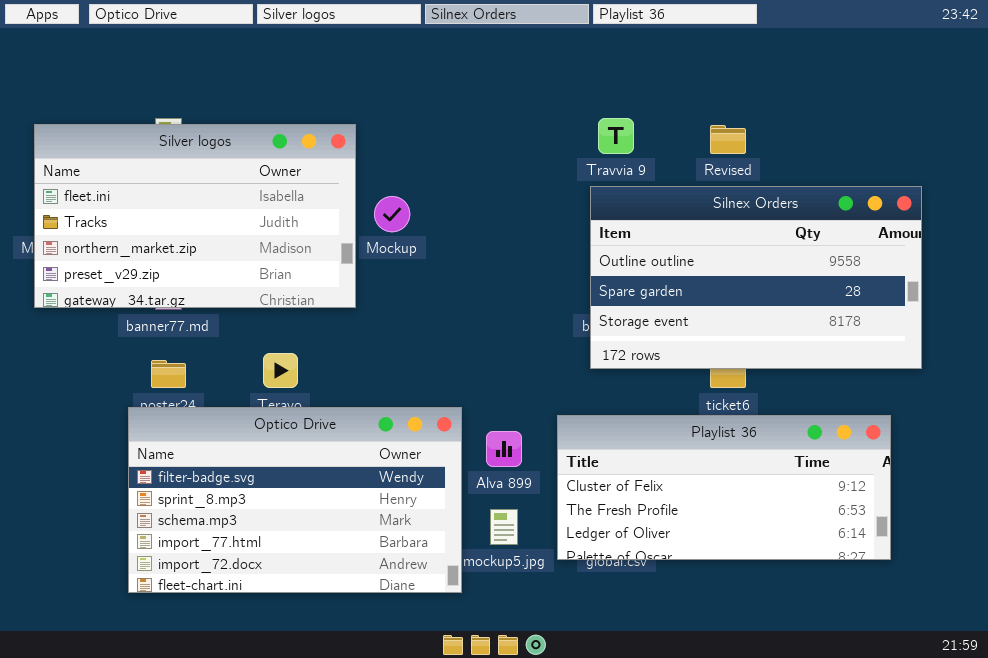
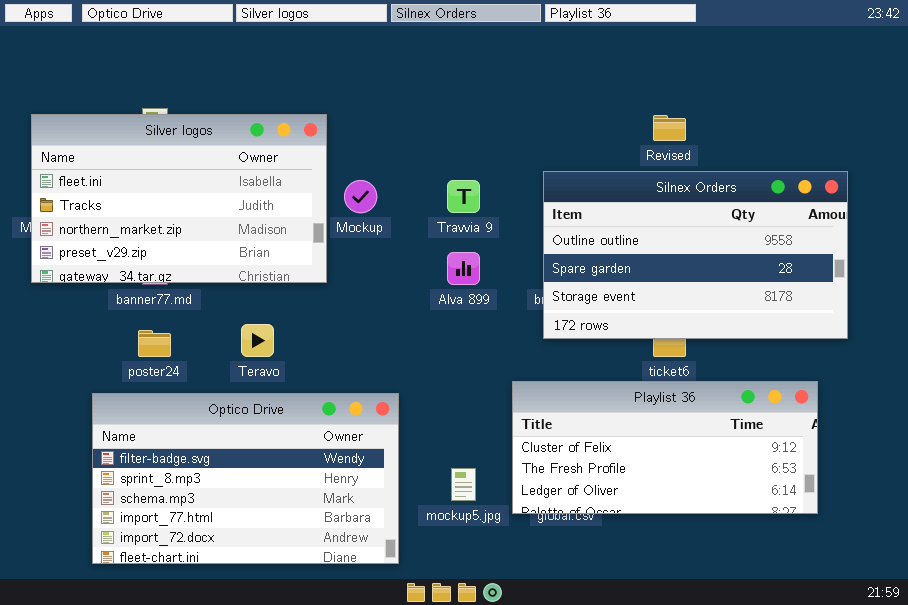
Travvia 9: [598,118,634,154] -> [447,180,480,213], moved
Optico Drive: [128,407,462,593] -> [92,393,399,564], moved
Alva 899: [486,431,522,467] -> [447,252,480,285], moved

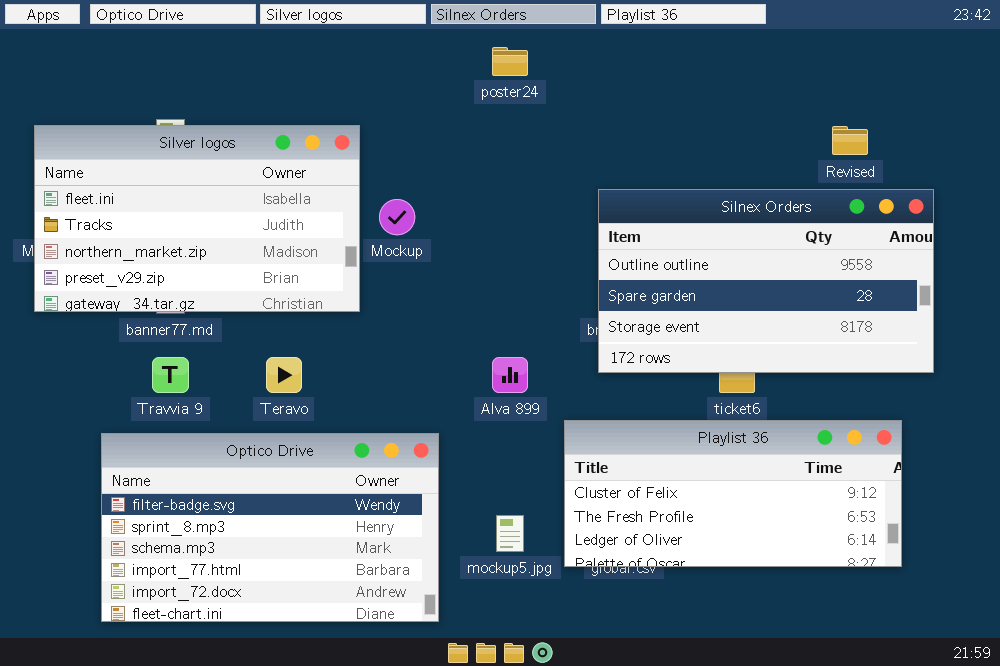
Revised: [653,115,686,141] -> [832,126,868,155], moved
Travvia 9: [447,180,480,213] -> [152,357,189,393], moved
Alva 899: [447,252,480,285] -> [492,357,528,393], moved
poster24: [138,330,171,357] -> [492,47,528,76], moved

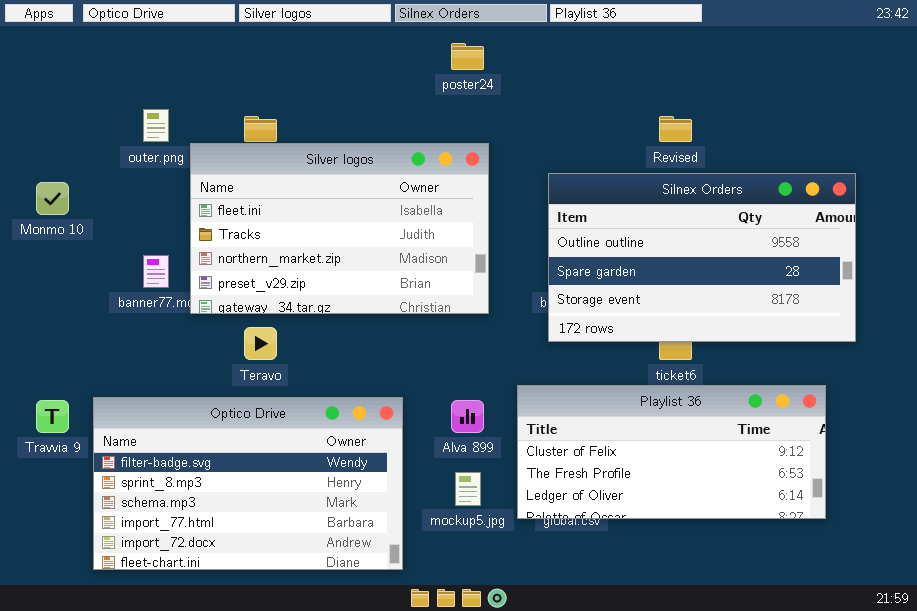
Silver logos: [34,125,360,312] -> [190,143,489,314], moved
Revised: [832,126,868,155] -> [659,116,692,142], moved
Travvia 9: [152,357,189,393] -> [36,400,69,433], moved
Alva 899: [492,357,528,393] -> [451,400,484,433], moved

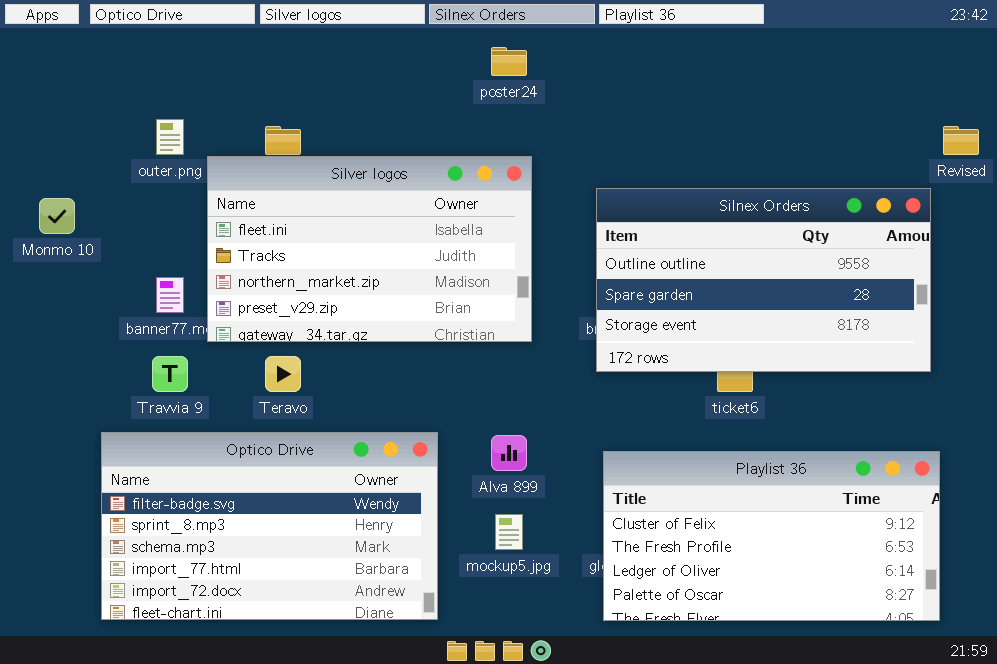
Revised: [659,116,692,142] -> [943,126,979,155], moved
Playlist 36: [517,385,826,519] -> [603,451,940,621], moved, resized
Travvia 9: [36,400,69,433] -> [152,356,188,392], moved

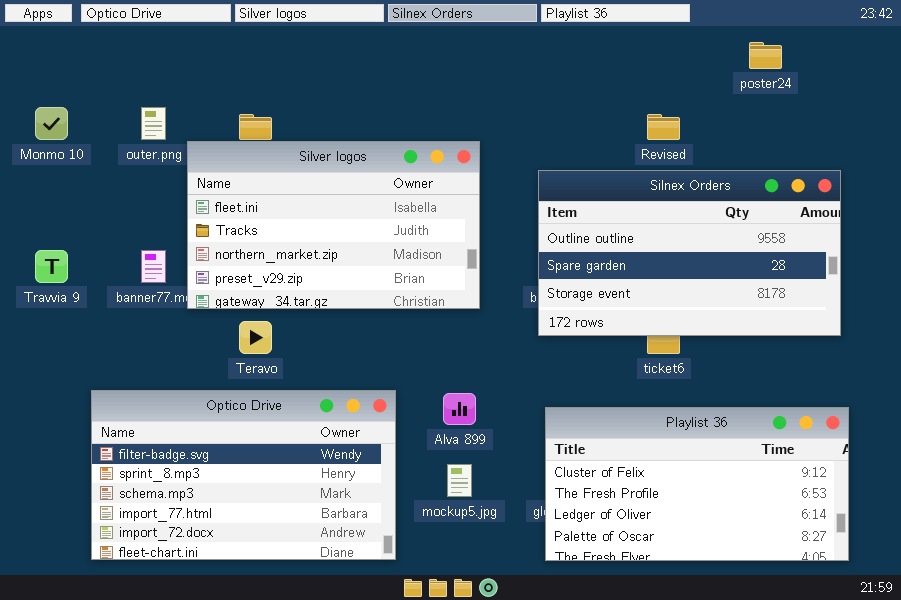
poster24: [491,47,527,76] -> [749,42,782,69], moved
Revised: [943,126,979,155] -> [647,114,680,140], moved
Monmo 10: [39,198,75,234] -> [35,107,68,140], moved
Travvia 9: [152,356,188,392] -> [35,250,68,283], moved

